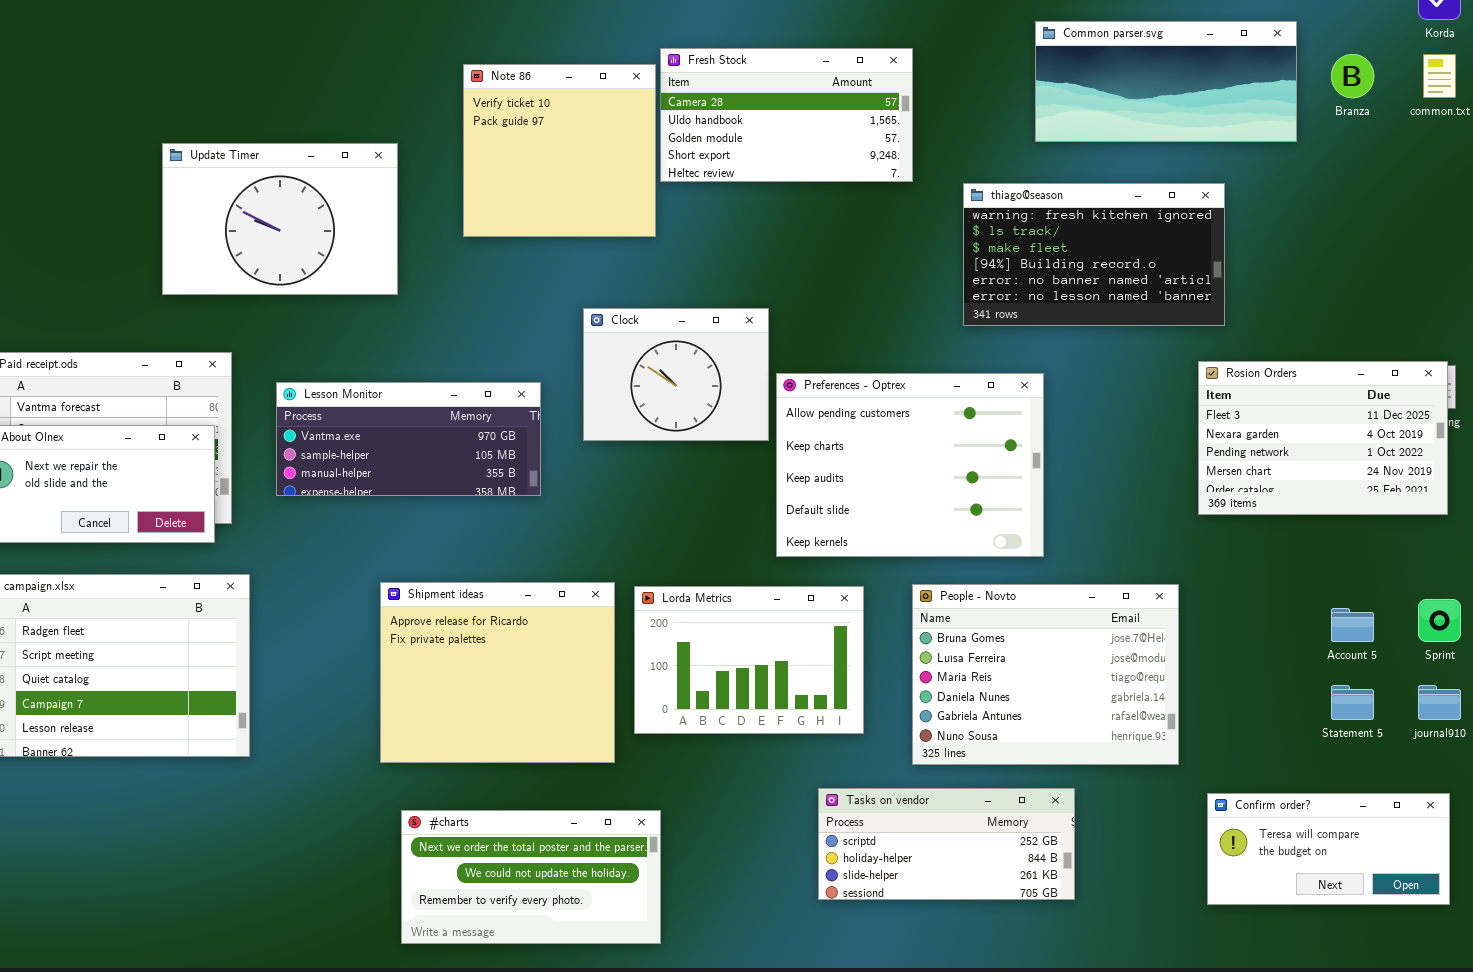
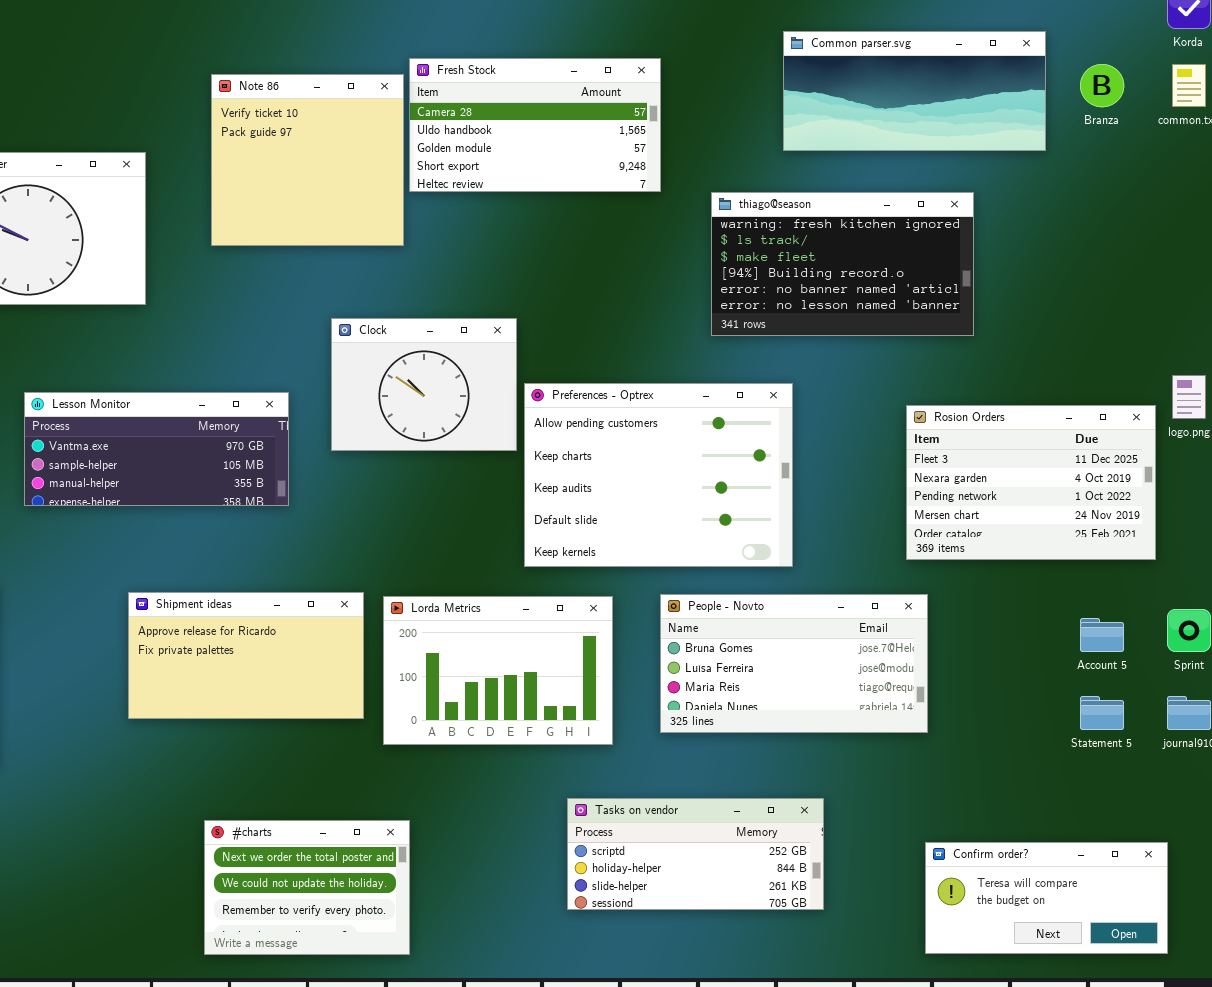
Rosion Orders: [1198,361,1448,515] -> [906,405,1156,560], moved
Shipment ideas: [380,582,615,763] -> [128,592,364,719], resized
People - Novto: [912,584,1179,765] -> [660,594,928,733], resized
Confirm order?: [1207,793,1450,905] -> [925,842,1168,954], moved
#charts: [401,810,661,944] -> [204,820,410,955], resized

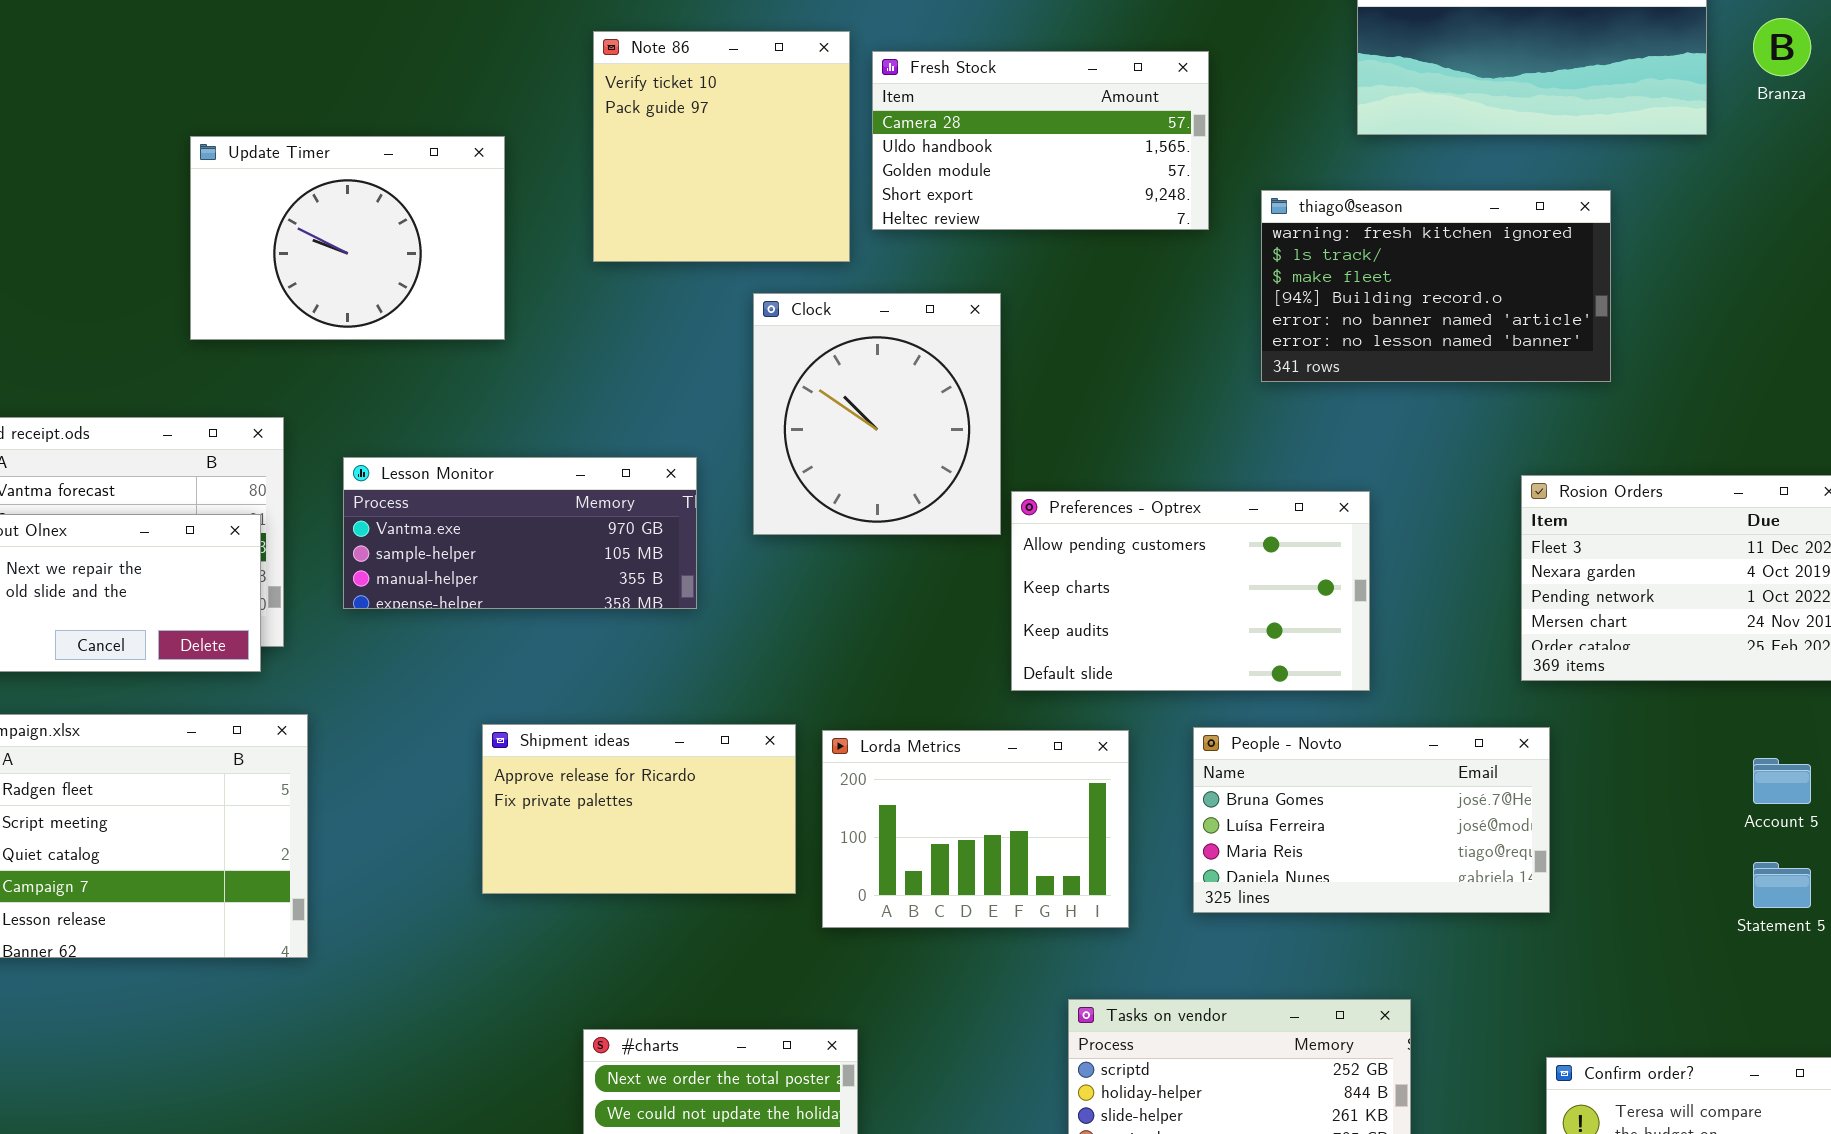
Fresh Stock: [409,58,661,192] -> [872,51,1209,230], moved
Clock: [331,318,517,451] -> [753,293,1001,535], resized
Preferences - Optrex: [524,383,793,567] -> [1011,491,1370,691], resized

